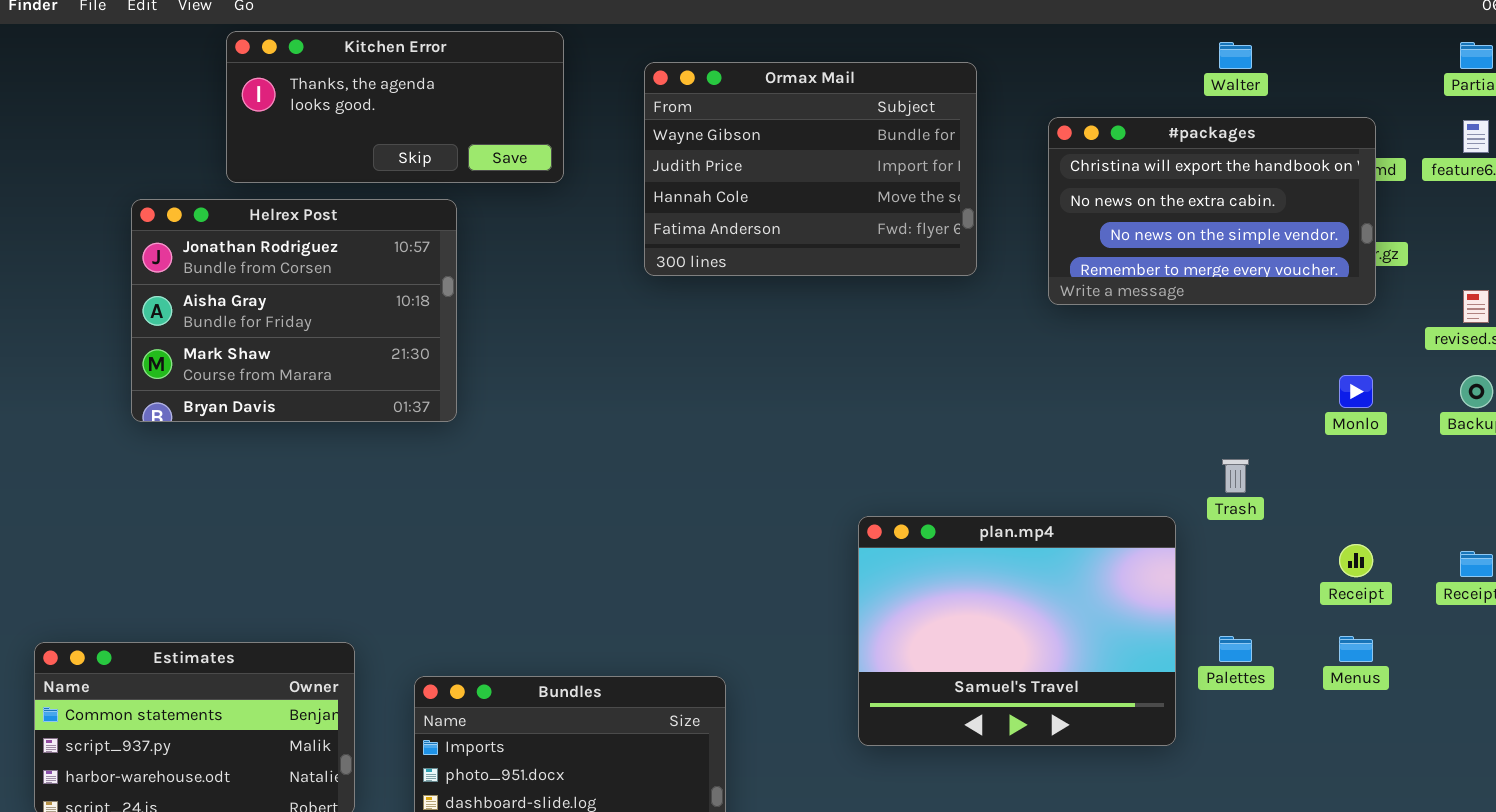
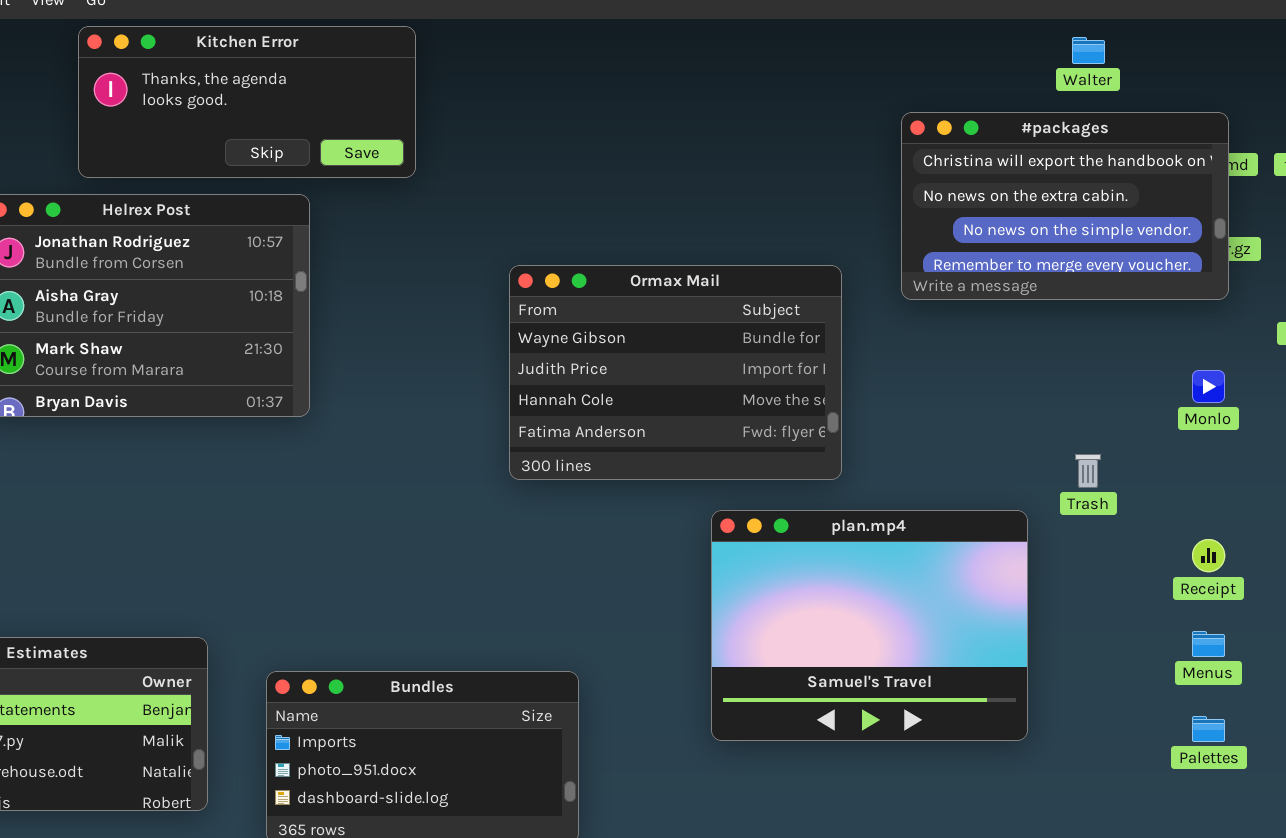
Ormax Mail: [644,62,977,276] -> [509,265,842,480], moved
Palettes: [1219,636,1252,662] -> [1192,716,1225,742], moved

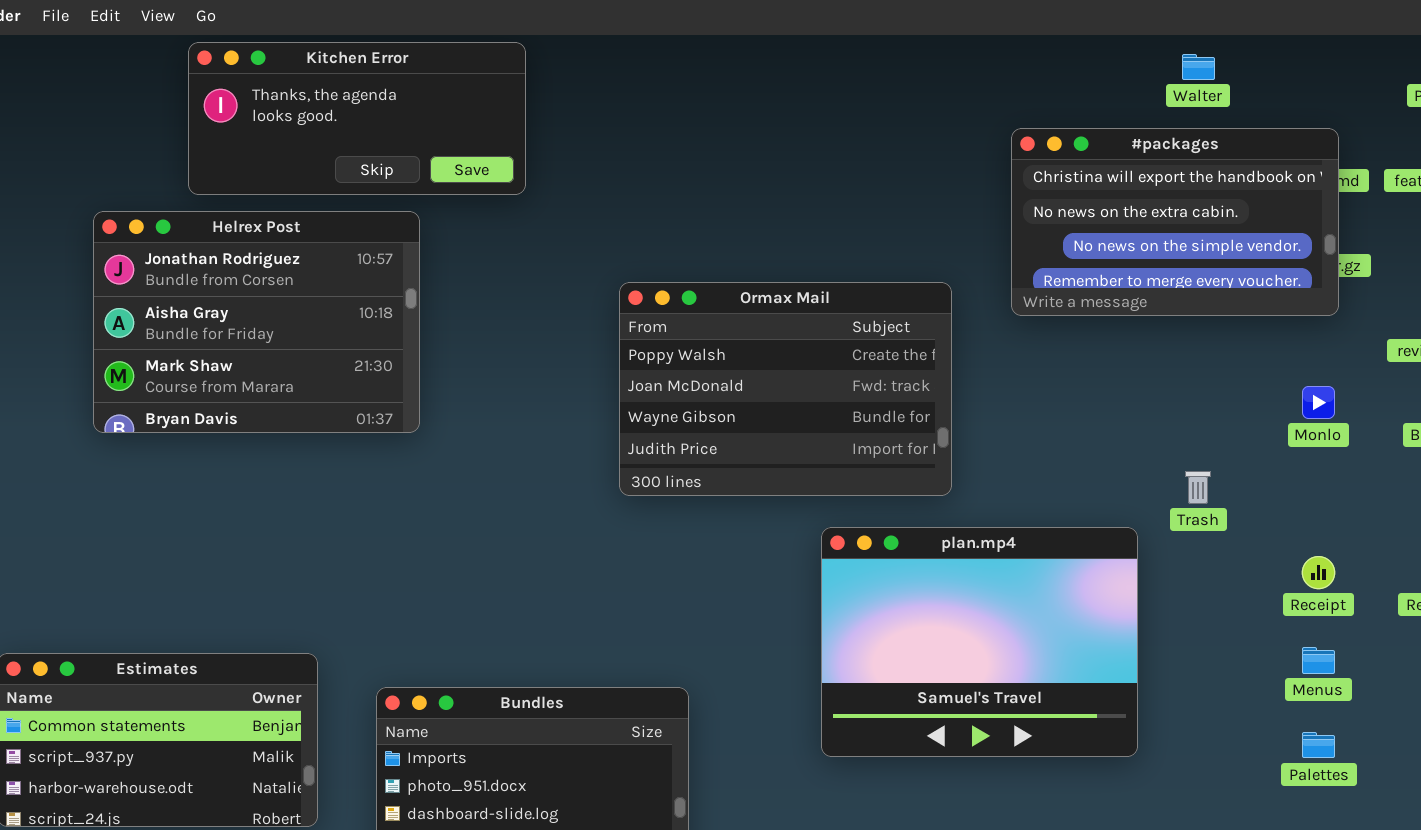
Ormax Mail: [509,265,842,480] -> [619,282,952,496], scrolled up 2 rows

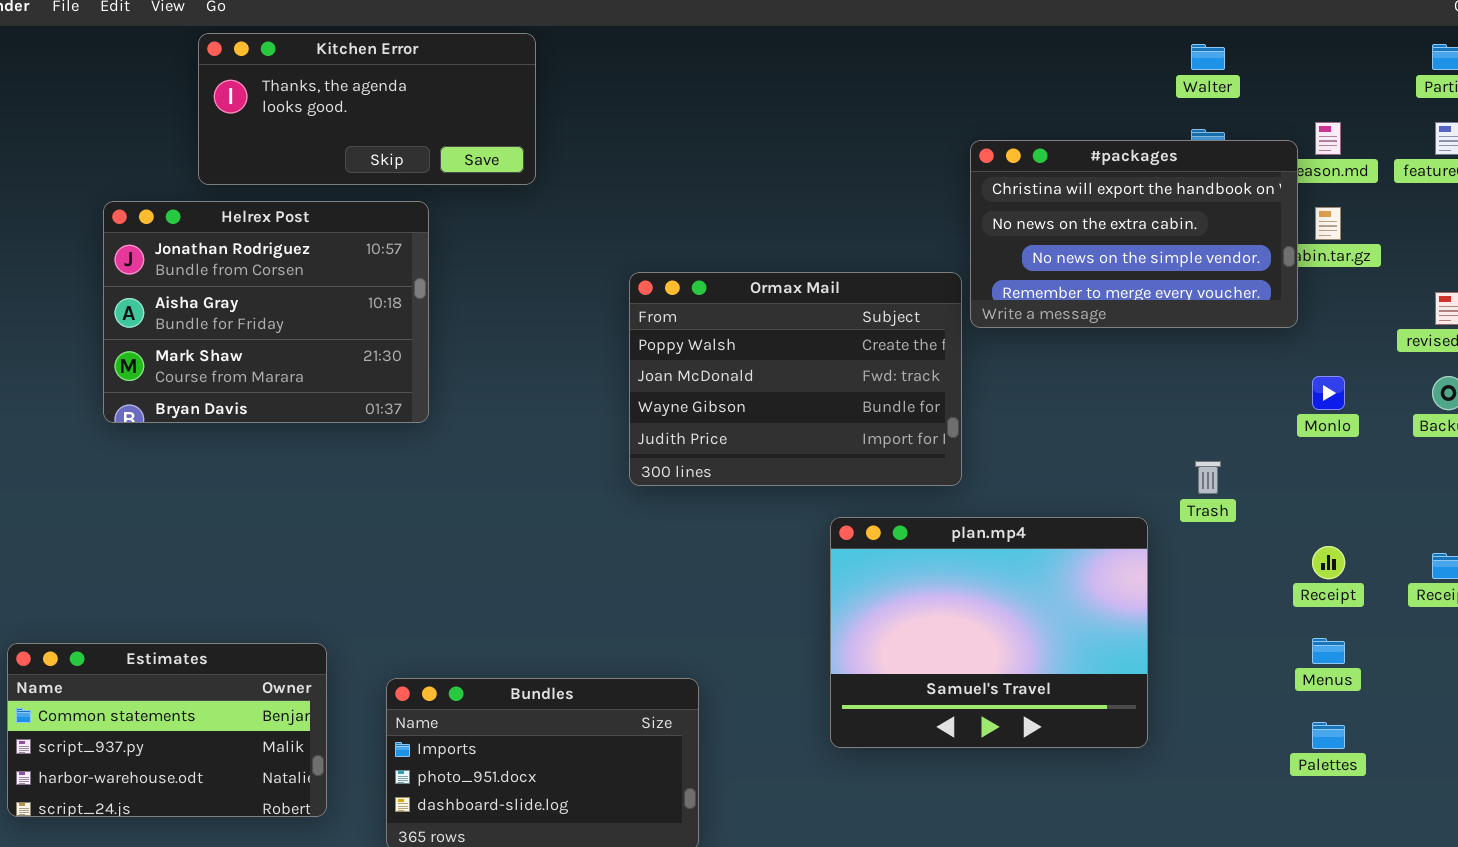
#packages: [1011,128,1339,316] -> [970,140,1298,328], moved

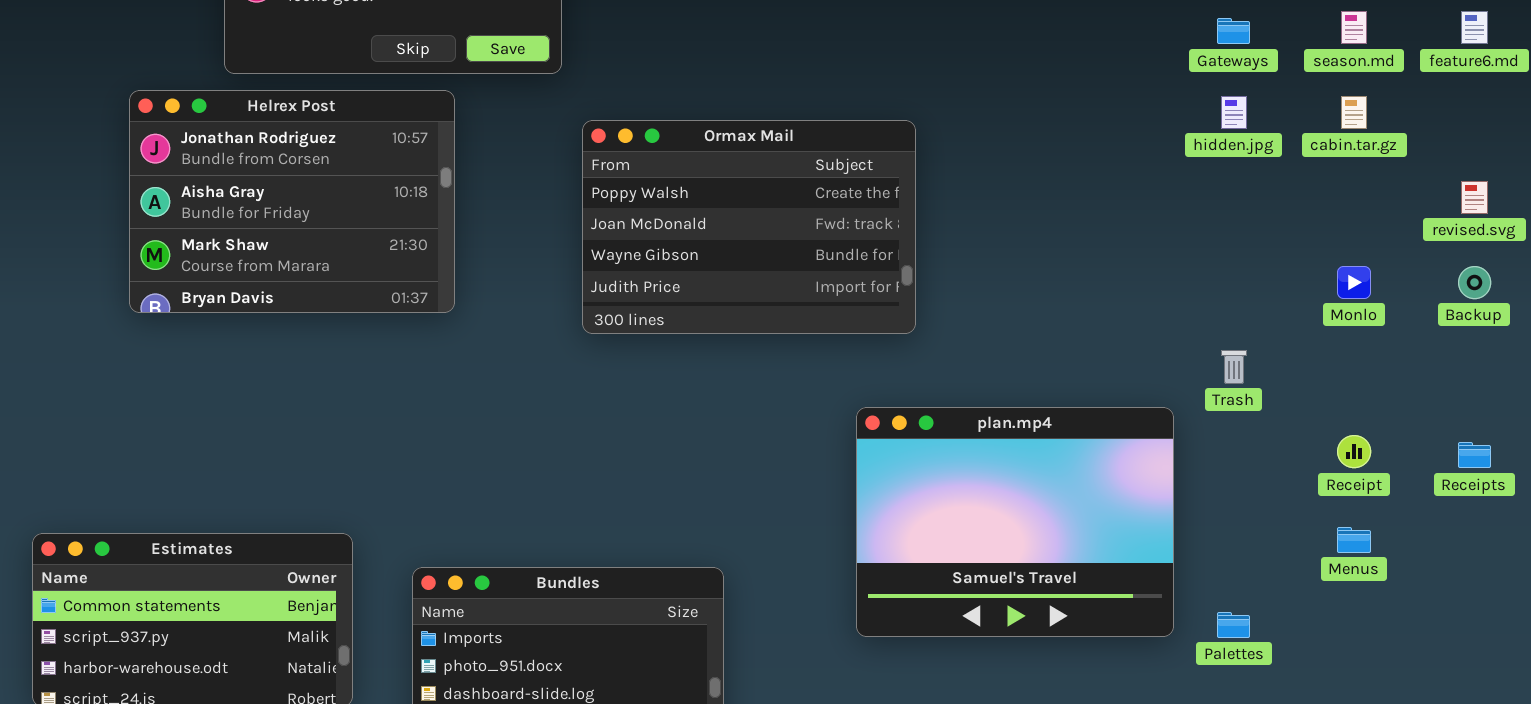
#packages: [970,140,1298,328] -> none, closed
Ormax Mail: [629,272,962,486] -> [582,120,916,334], moved
Palettes: [1312,722,1345,749] -> [1217,612,1250,638], moved

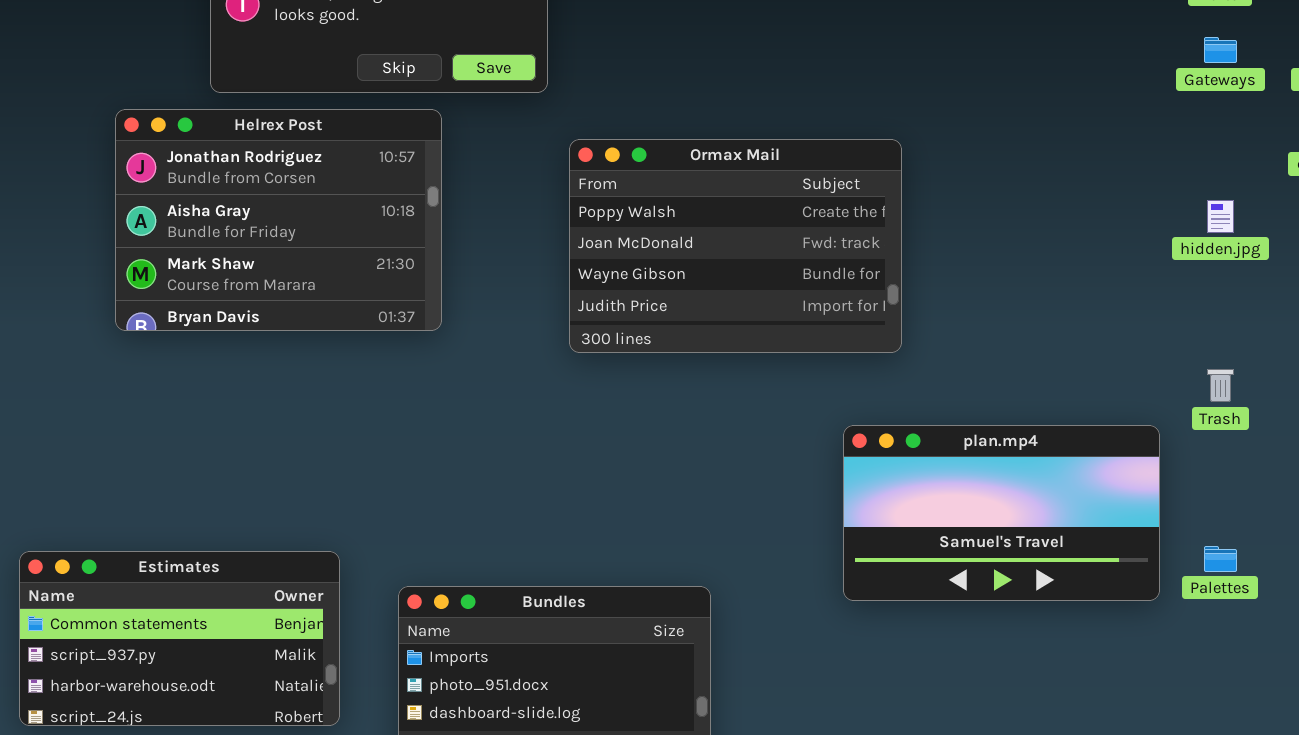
hidden.jpg: [1221,96,1247,129] -> [1207,200,1234,233], moved
plan.mp4: [856,407,1174,637] -> [843,425,1160,601], resized
Palettes: [1217,612,1250,638] -> [1204,546,1237,572], moved

